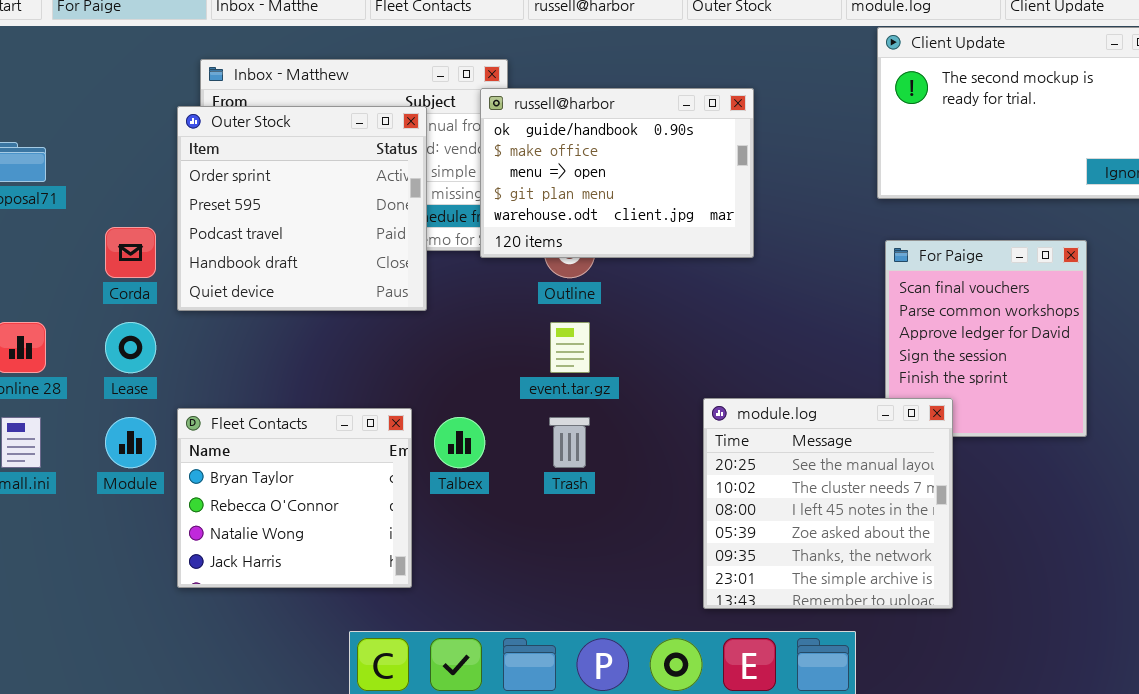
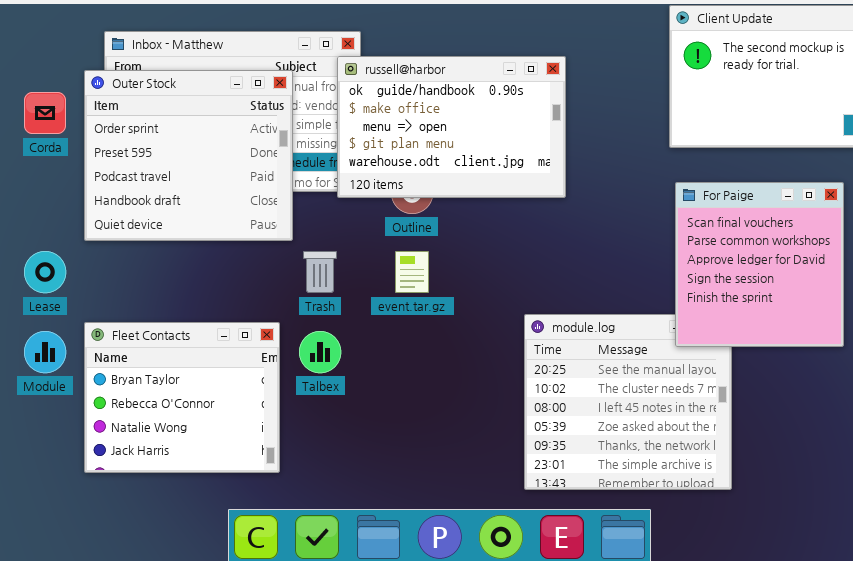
Corda: [105,227,156,278] -> [24,92,66,134], moved
For Paige: [885,240,1087,437] -> [675,182,844,347], raised
Trash: [549,417,590,468] -> [303,251,337,293], moved

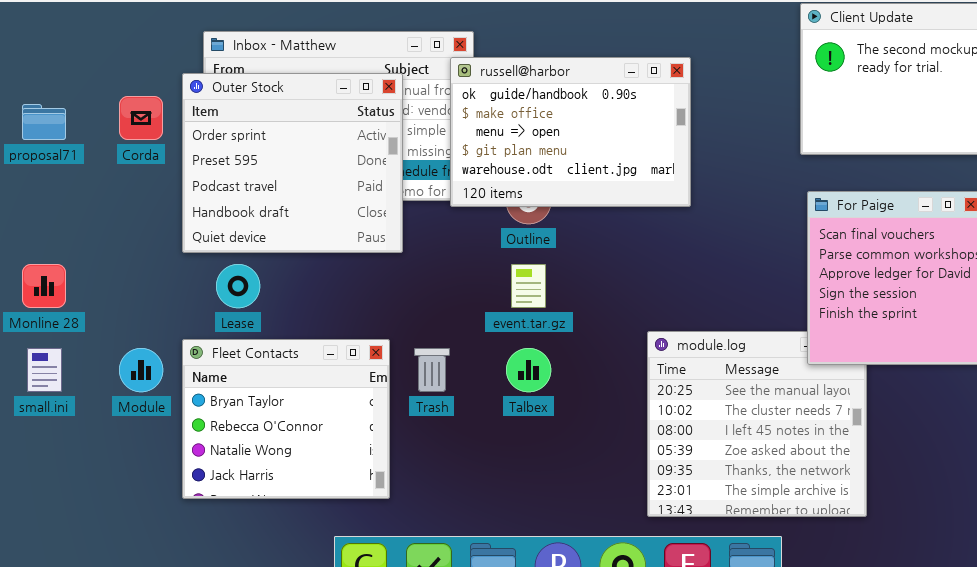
Lease: [24,251,66,293] -> [216,264,260,308], moved
Trash: [303,251,337,293] -> [414,348,450,392], moved
Talbex: [299,331,341,373] -> [506,348,551,392], moved

